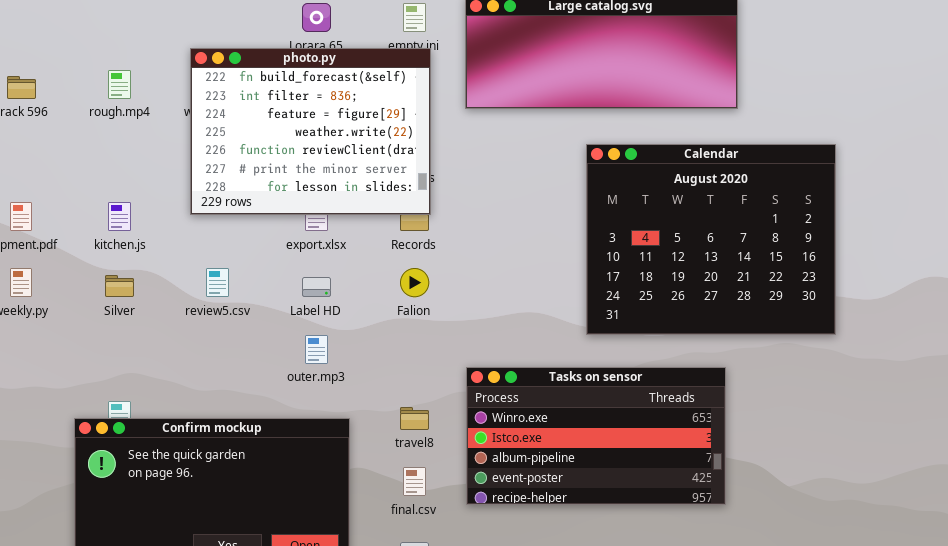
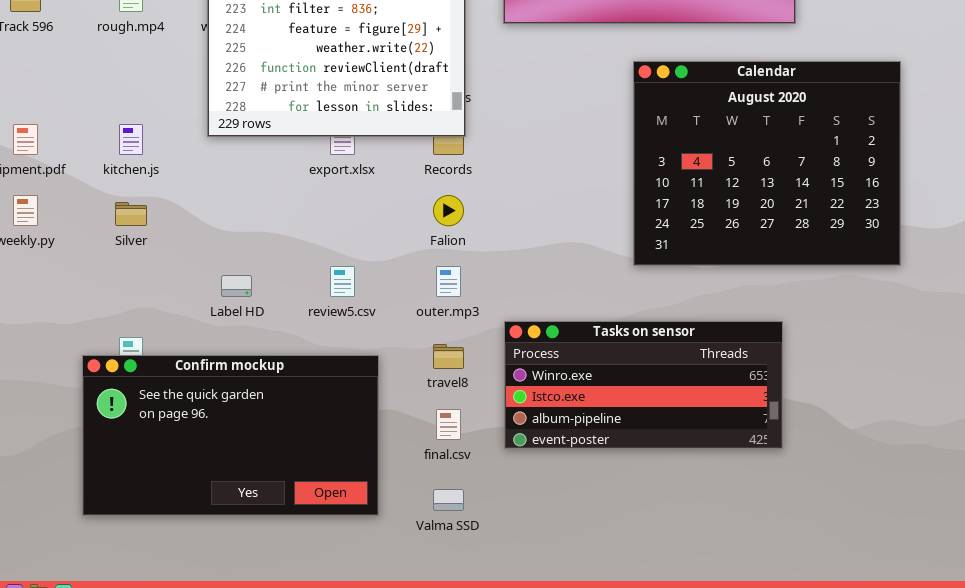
review5.csv: [206,268,229,297] -> [330,266,355,297], moved
Label HD: [302,277,331,297] -> [221,275,252,297], moved
outer.mp3: [305,335,328,364] -> [436,266,461,297], moved
Tasks on sensor: [466,367,726,505] -> [504,321,783,449], resized

